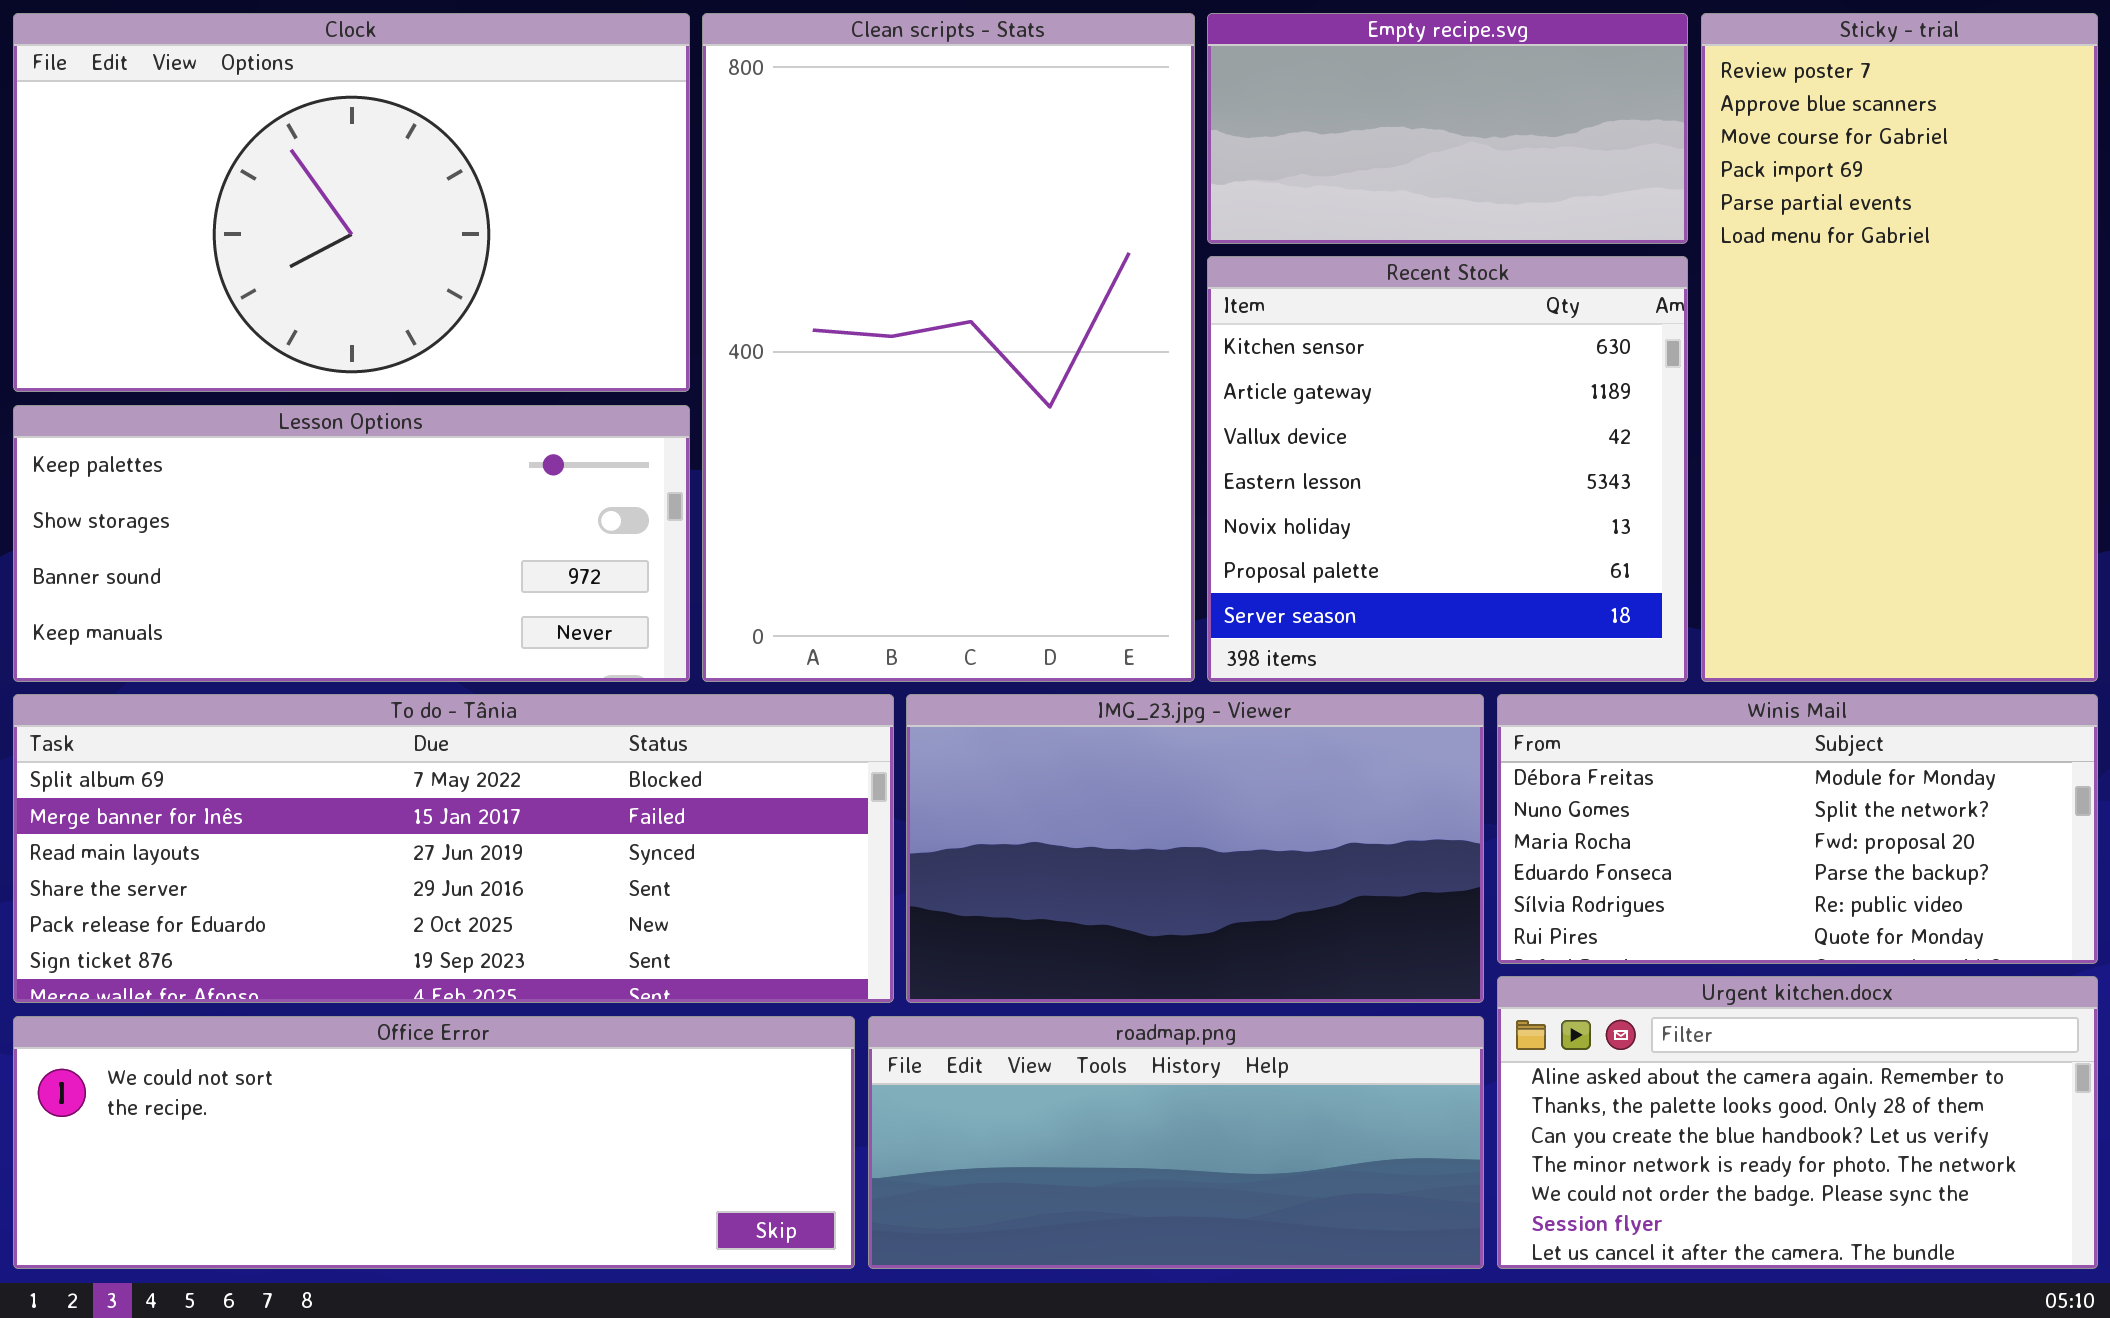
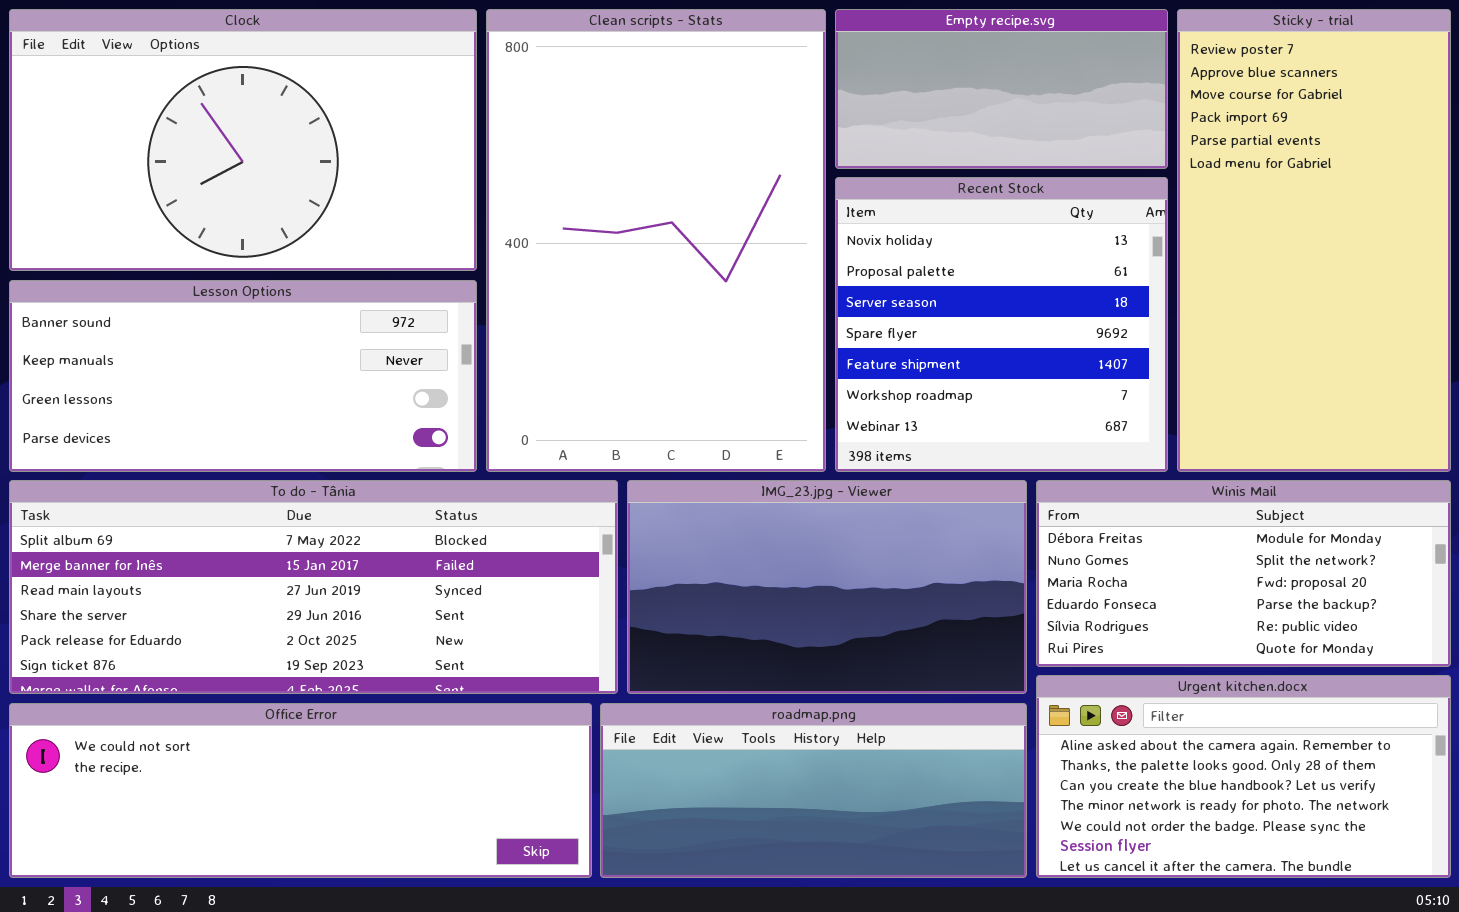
Recent Stock: [1207,256,1688,682] -> [835,177,1168,472], scrolled down 4 rows
Lesson Options: [13,405,690,682] -> [9,280,477,472], scrolled down 2 rows

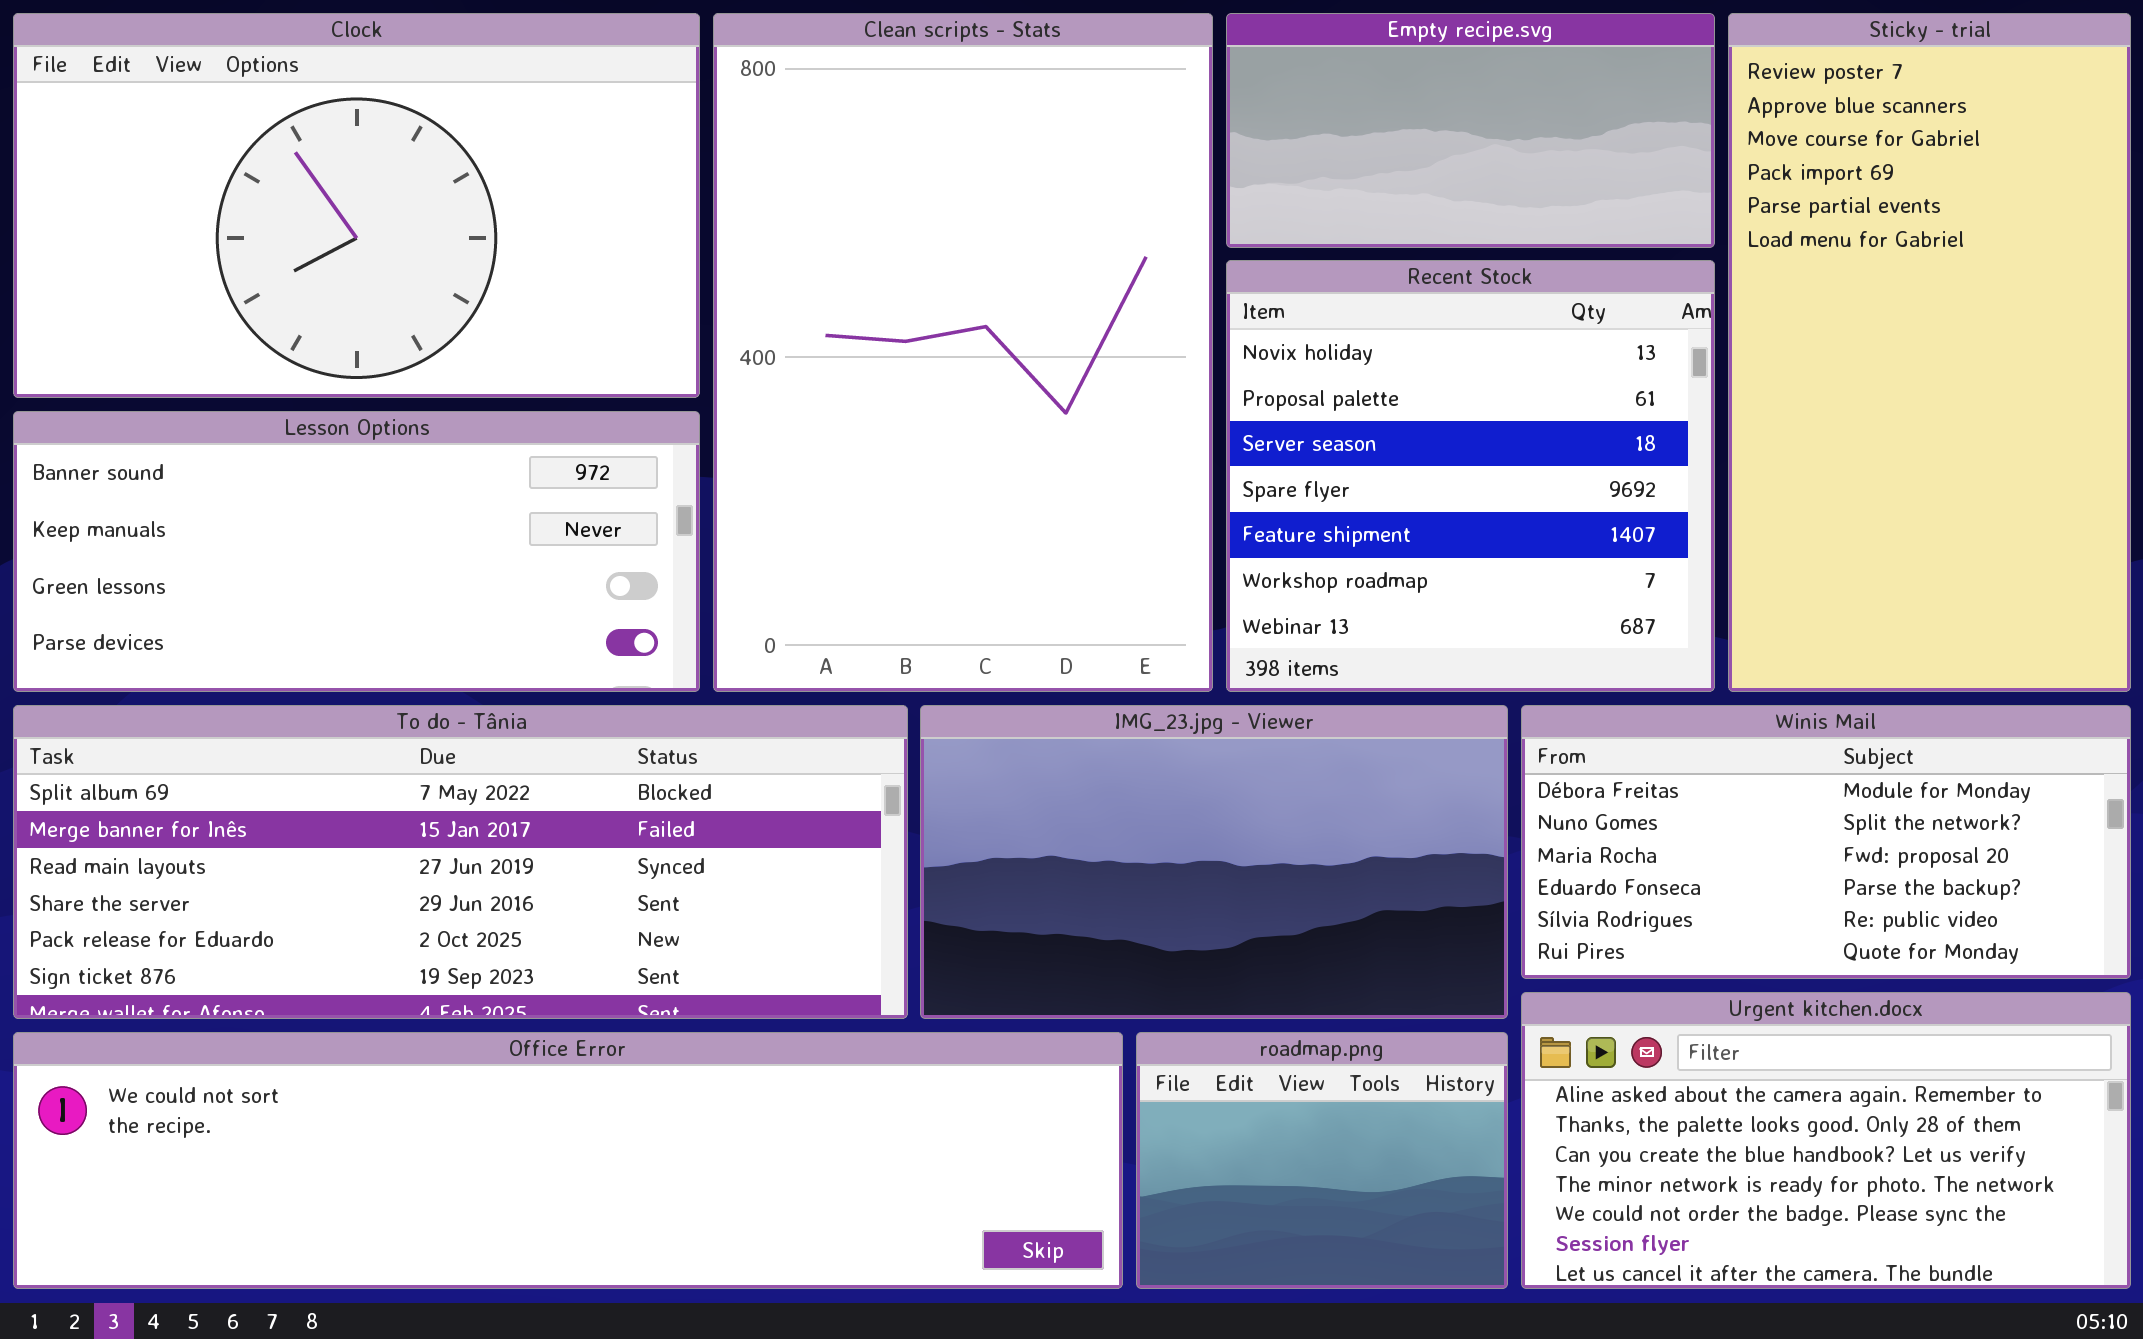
Office Error: [9,703,592,878] -> [13,1032,1123,1289], resized
roadmap.png: [600,703,1027,878] -> [1136,1032,1508,1289], resized

